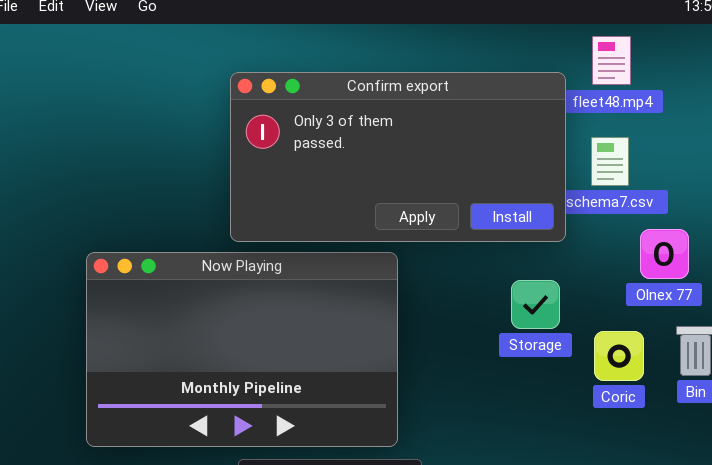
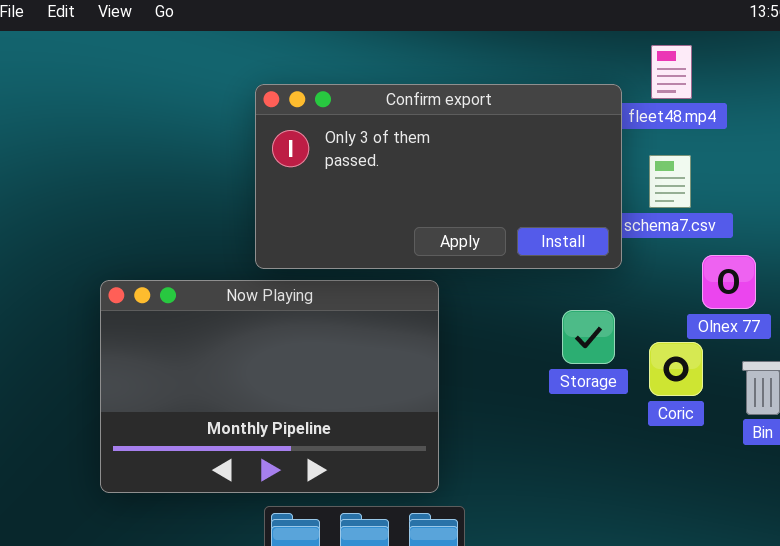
Coric: [594,331,644,381] -> [649,342,703,396], moved

